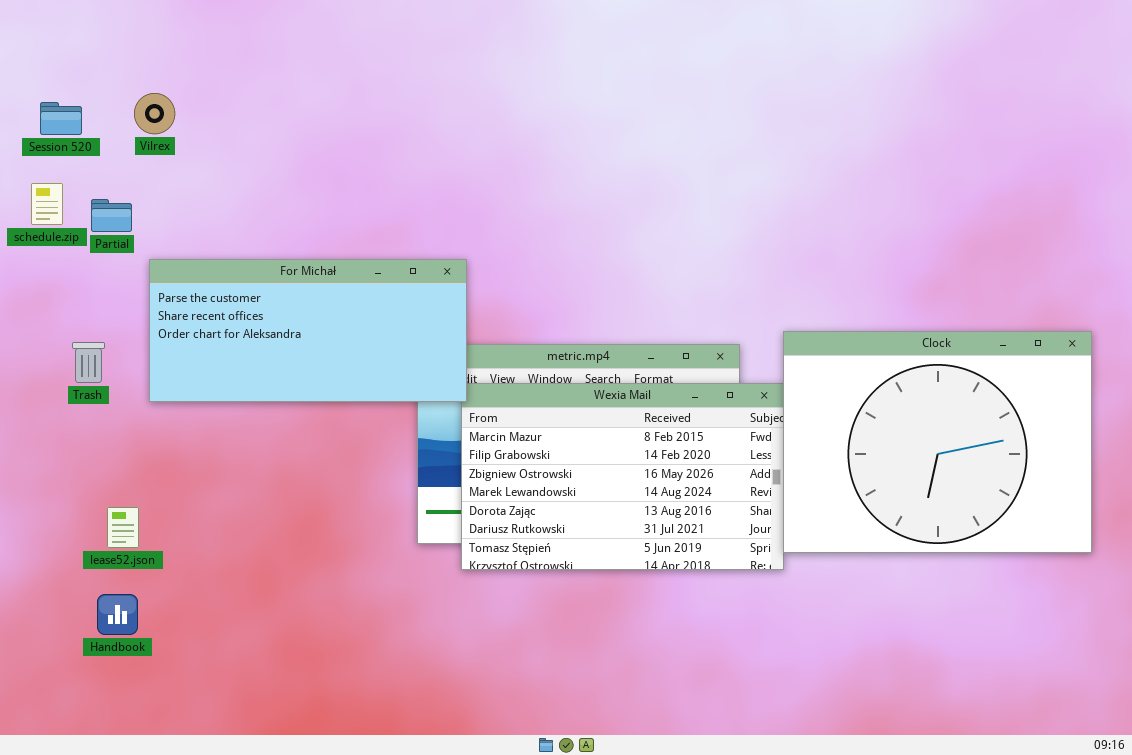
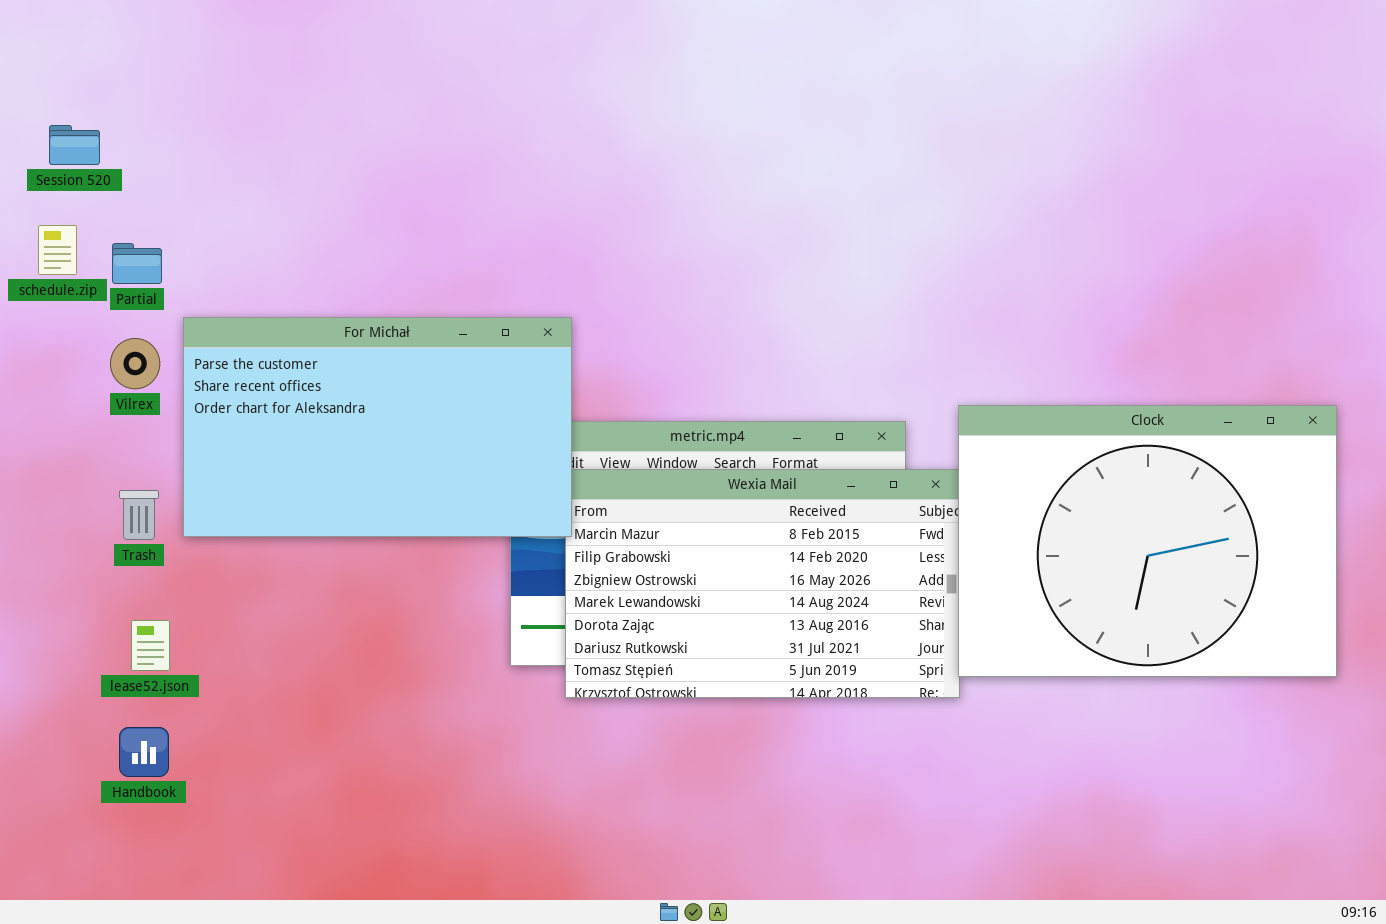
Vilrex: [134,93,175,134] -> [110,338,160,389], moved
For Michał: [149,259,467,402] -> [183,317,572,537], resized
Trash: [72,342,105,383] -> [119,490,159,540], moved

